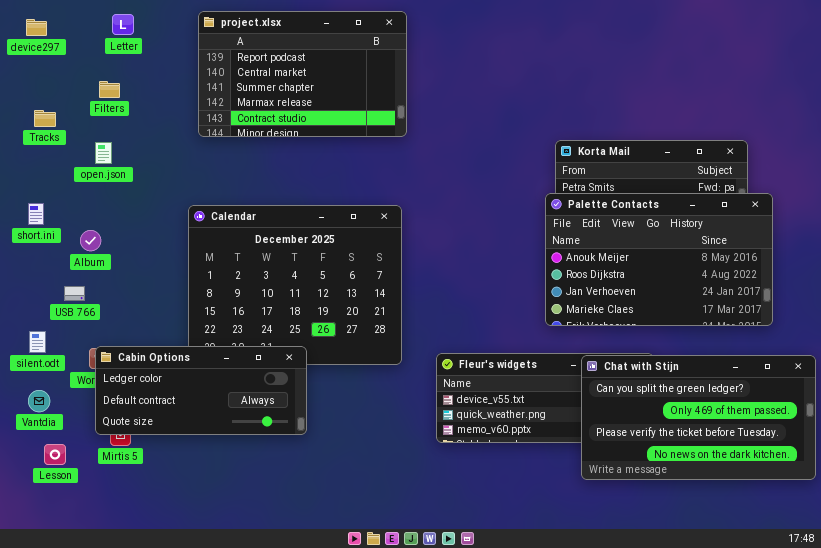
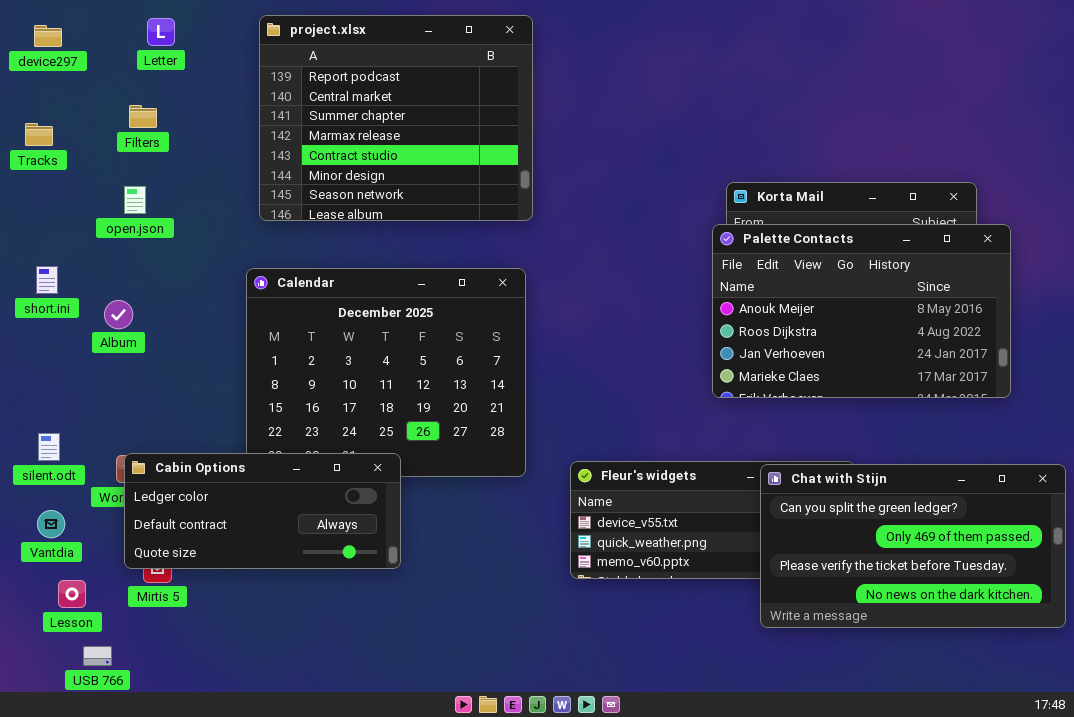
project.xlsx: [198,11,407,137] -> [259,15,533,221], resized
Tracks: [34,110,56,127] -> [25,123,53,146], moved
Palette Contacts: [545,193,773,326] -> [712,224,1011,398], moved
USB 766: [64,286,85,301] -> [83,646,112,666], moved

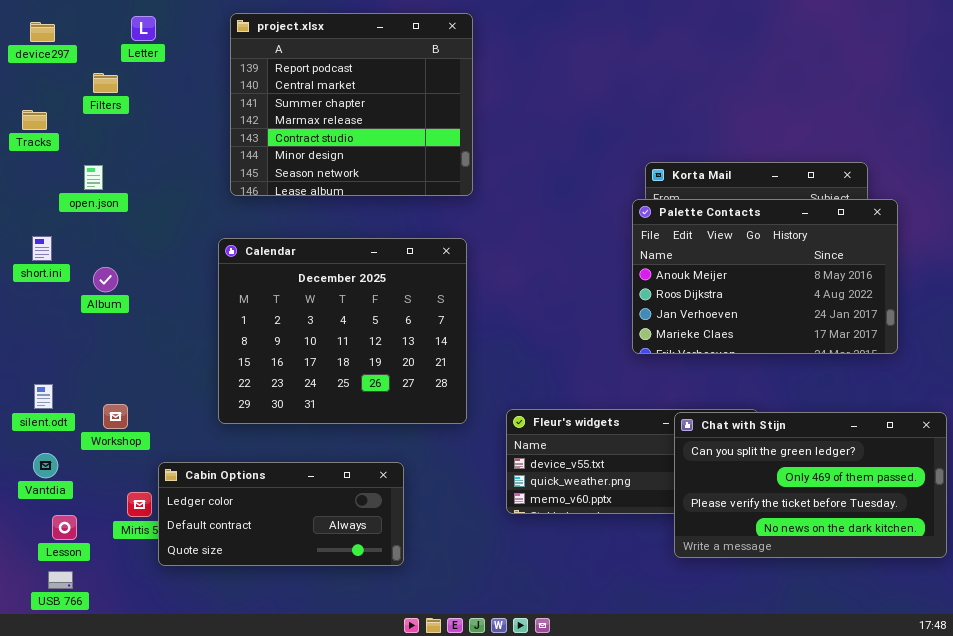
Filters: [129,105,157,128] -> [93,73,118,93], moved
open.json: [124,186,146,214] -> [84,165,103,190], moved
Cabin Options: [124,453,401,569] -> [158,462,404,566], moved
USB 766: [83,646,112,666] -> [48,571,73,589], moved

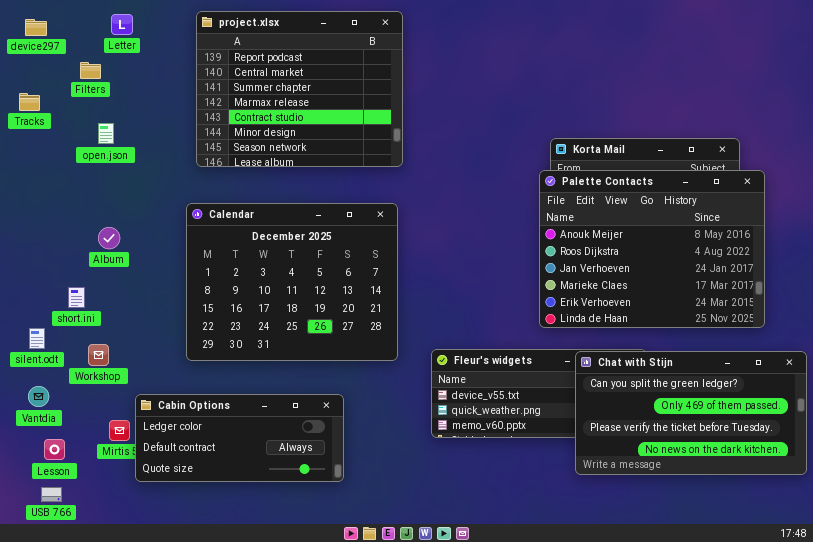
open.json: [84,165,103,190] -> [98,123,114,144], moved
Palette Contacts: [632,199,898,354] -> [539,170,765,328], resized
short.ini: [32,236,52,261] -> [68,287,85,308], moved
Album: [93,267,118,292] -> [98,227,120,249], moved

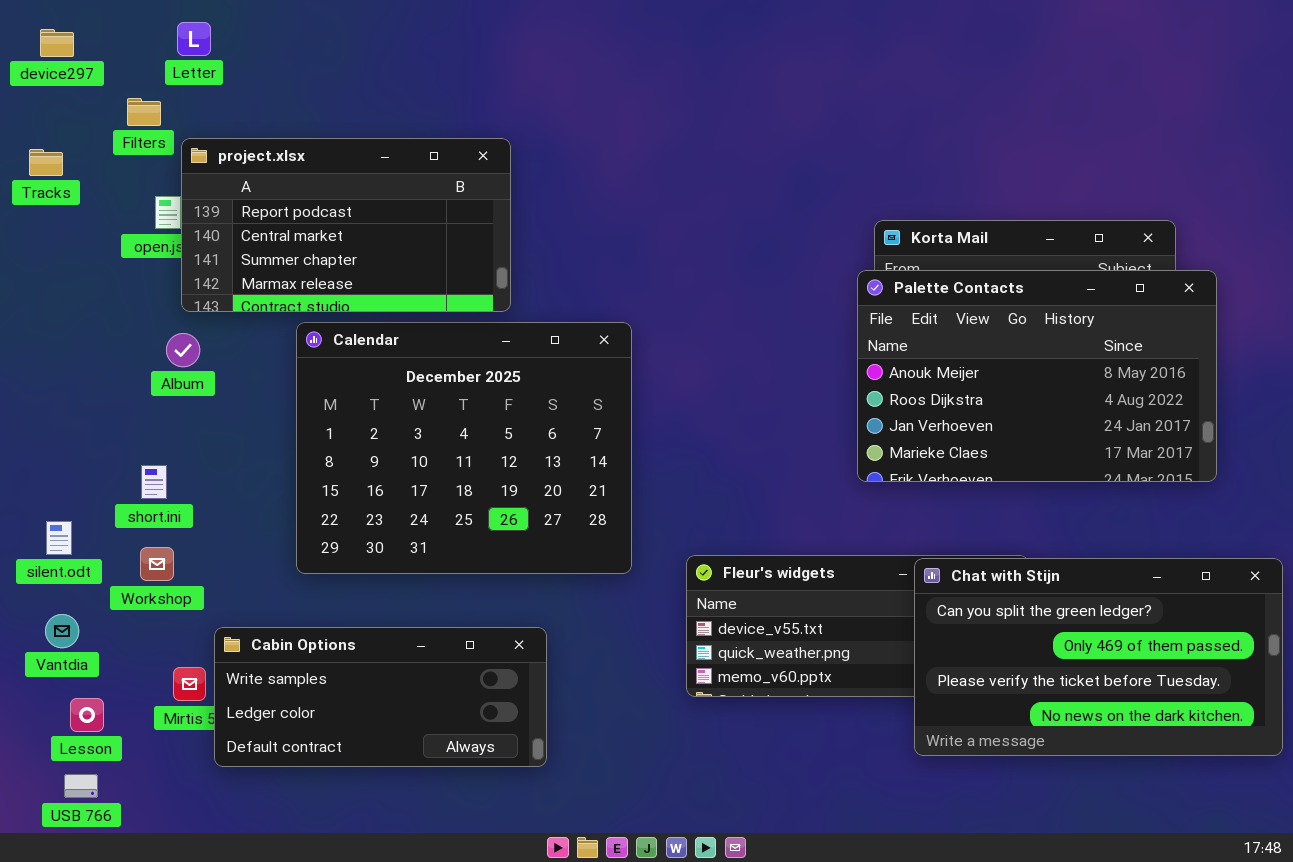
project.xlsx: [196,11,403,167] -> [181,138,511,312], moved, resized
Palette Contacts: [539,170,765,328] -> [857,270,1217,482], resized
Album: [98,227,120,249] -> [166,333,200,367], moved
short.ini: [68,287,85,308] -> [141,465,167,499], moved
Cabin Options: [135,394,344,482] -> [214,627,547,767], scrolled up 1 row

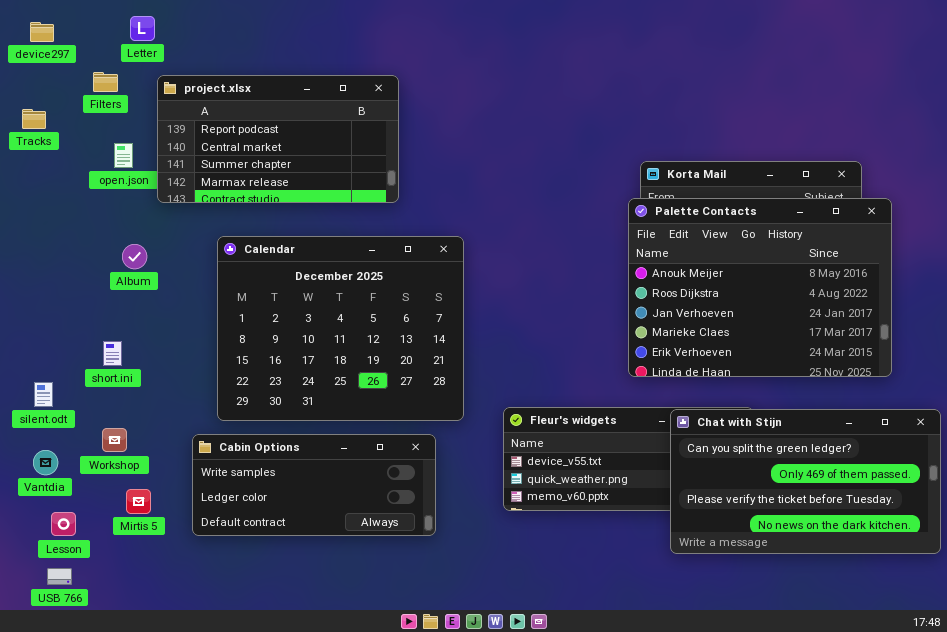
project.xlsx: [181,138,511,312] -> [157,75,399,203], moved
Palette Contacts: [857,270,1217,482] -> [628,198,892,377], resized
Workshop: [140,547,174,581] -> [102,428,127,452], moved
Cabin Options: [214,627,547,767] -> [192,434,436,536], moved

